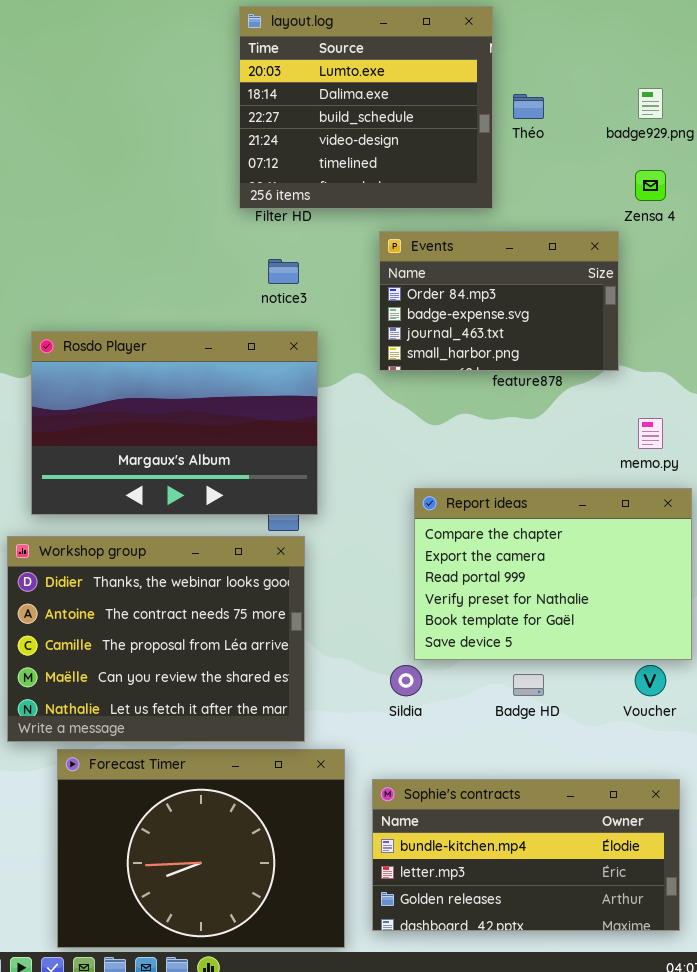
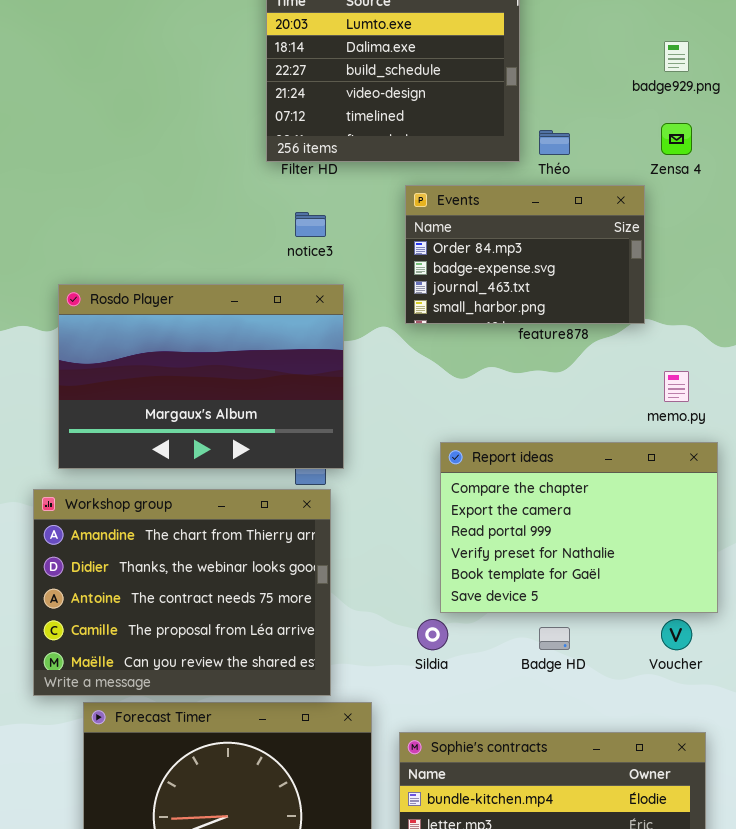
Théo: [513,94,544,119] -> [539,130,570,155], moved
Workshop group: [7,536,305,742] -> [33,489,331,696], scrolled up 1 row

